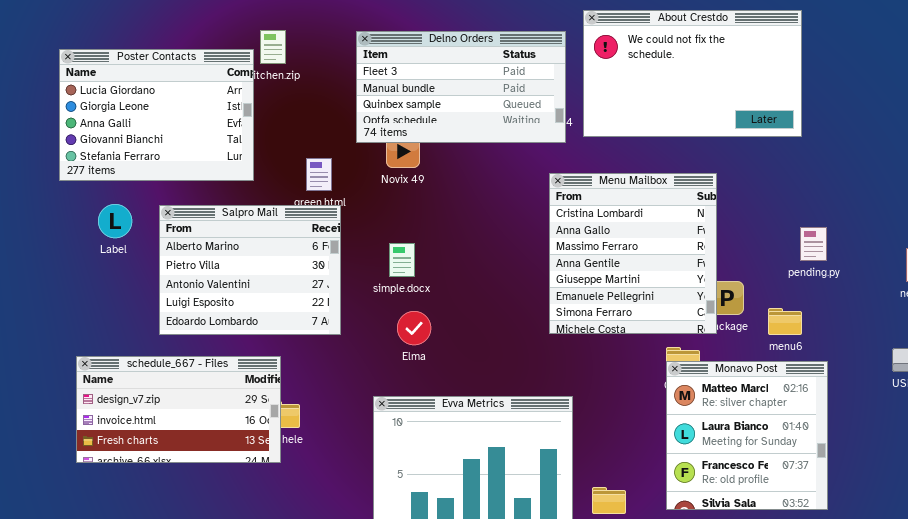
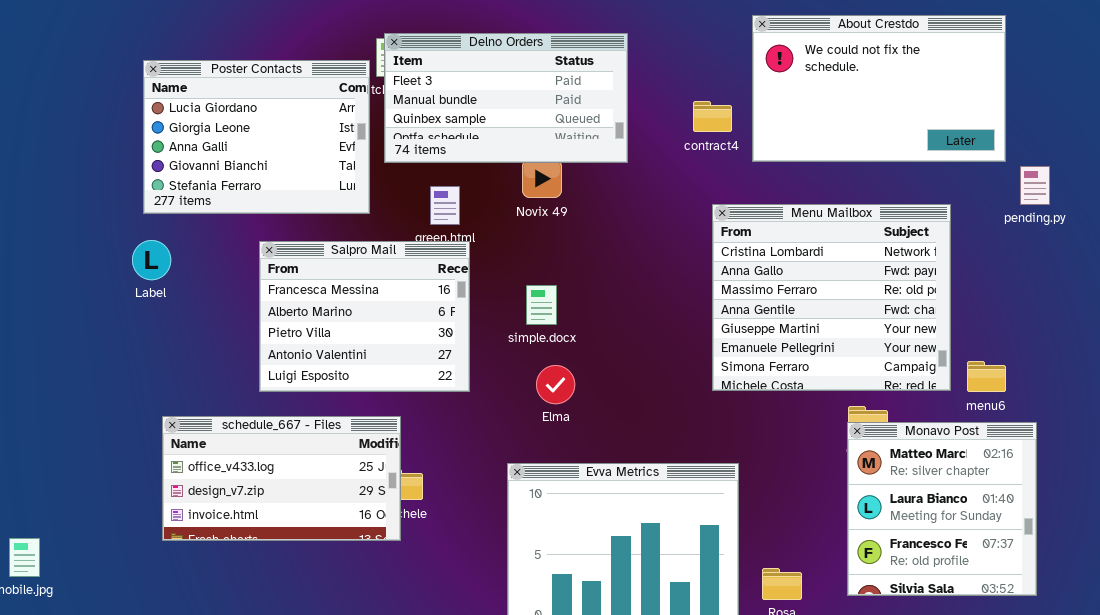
Delno Orders: [356,31,566,143] -> [384,33,628,163], moved
Menu Mailbox: [549,173,717,334] -> [712,204,951,391], resized
Label: [98,204,132,238] -> [132,240,171,280], moved
Salpro Mail: [159,205,341,335] -> [259,241,470,392], scrolled up 1 row
pending.py: [800,227,827,261] -> [1020,166,1050,205], moved
schedule_667 - Files: [76,356,281,463] -> [162,416,401,541], scrolled up 1 row

